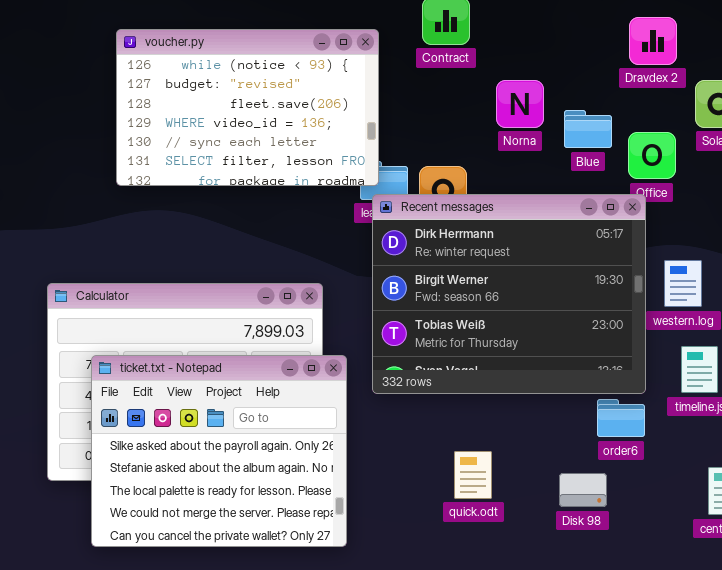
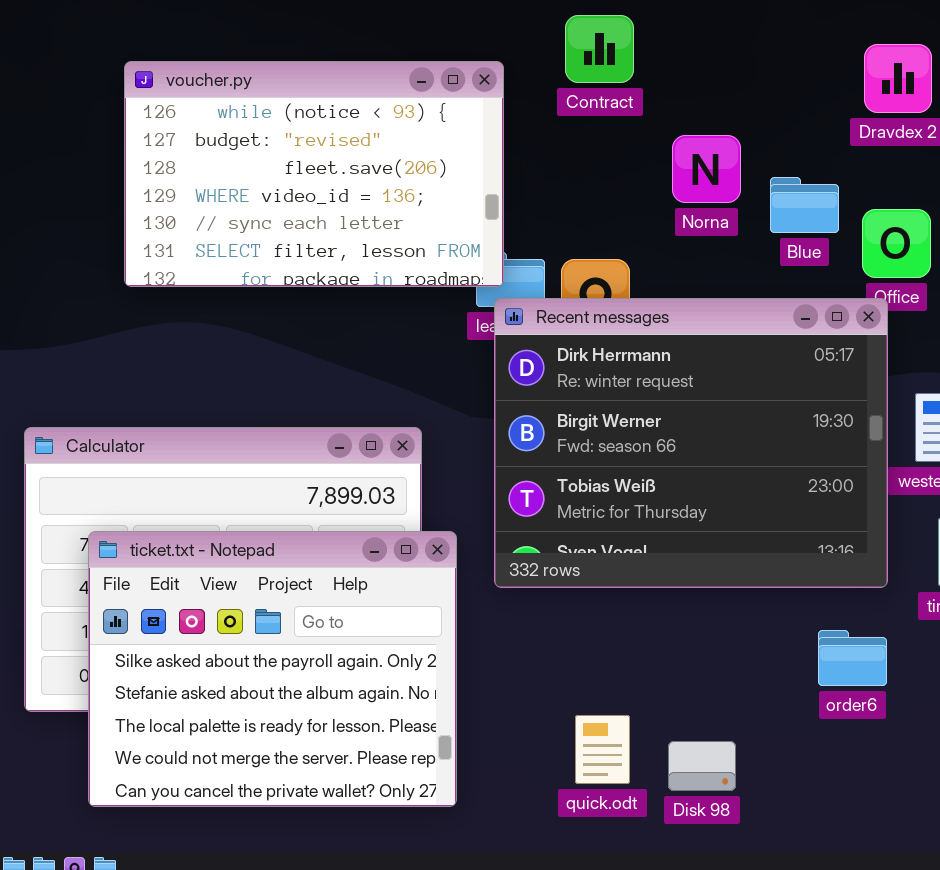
order6: [597,399,645,437] -> [818,630,887,686], moved
quick.odt: [454,451,492,499] -> [575,715,630,784], moved
Disk 98: [559,473,607,507] -> [668,741,736,791], moved

